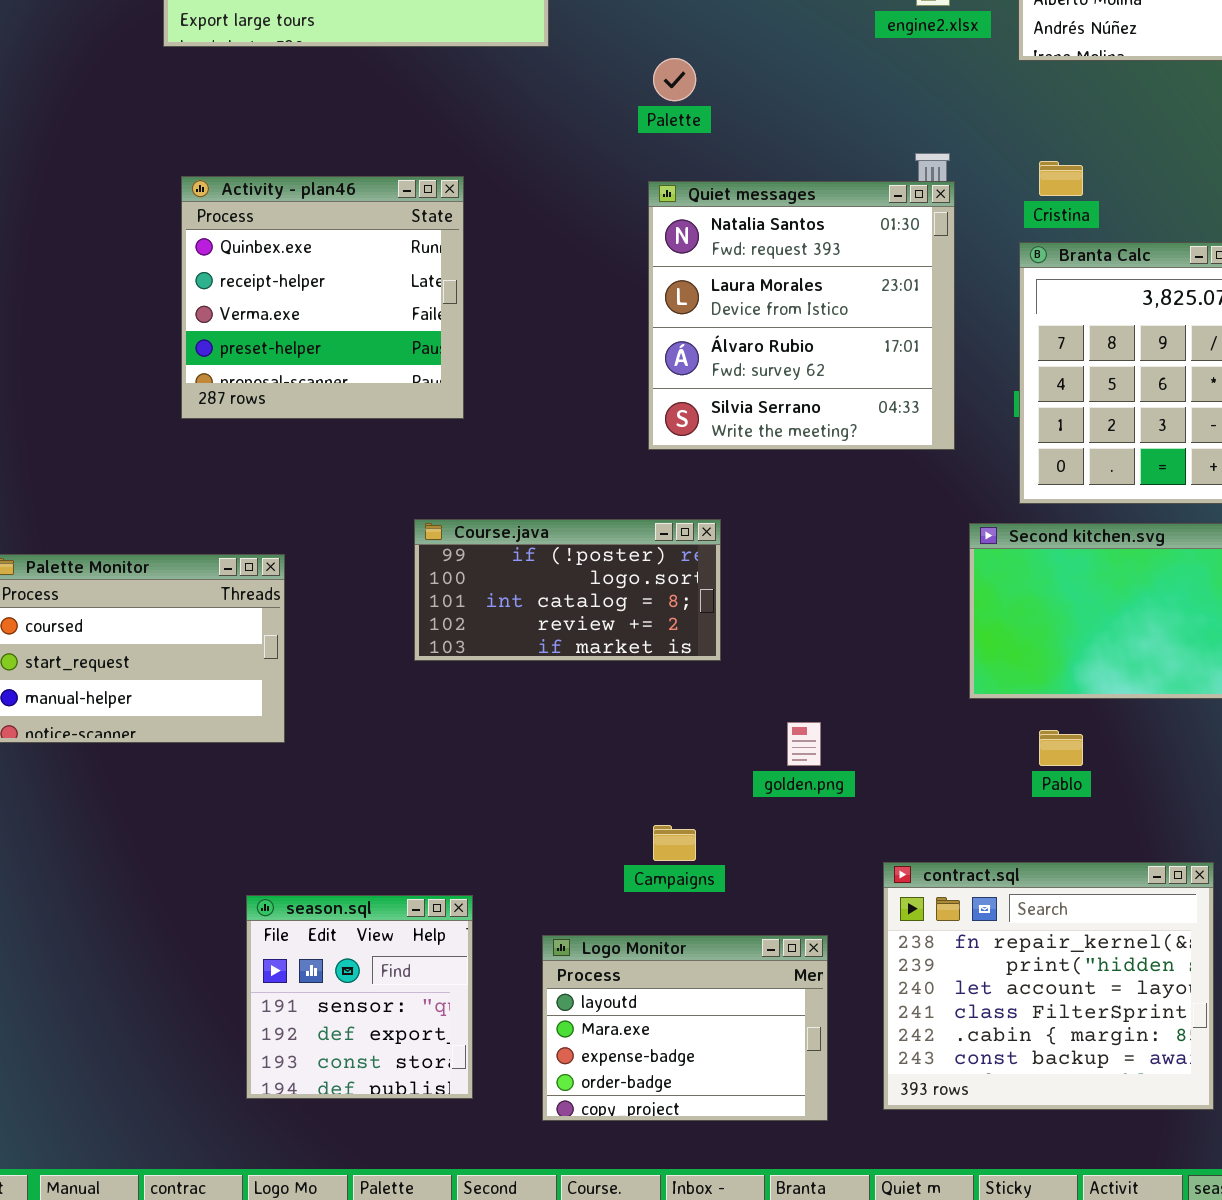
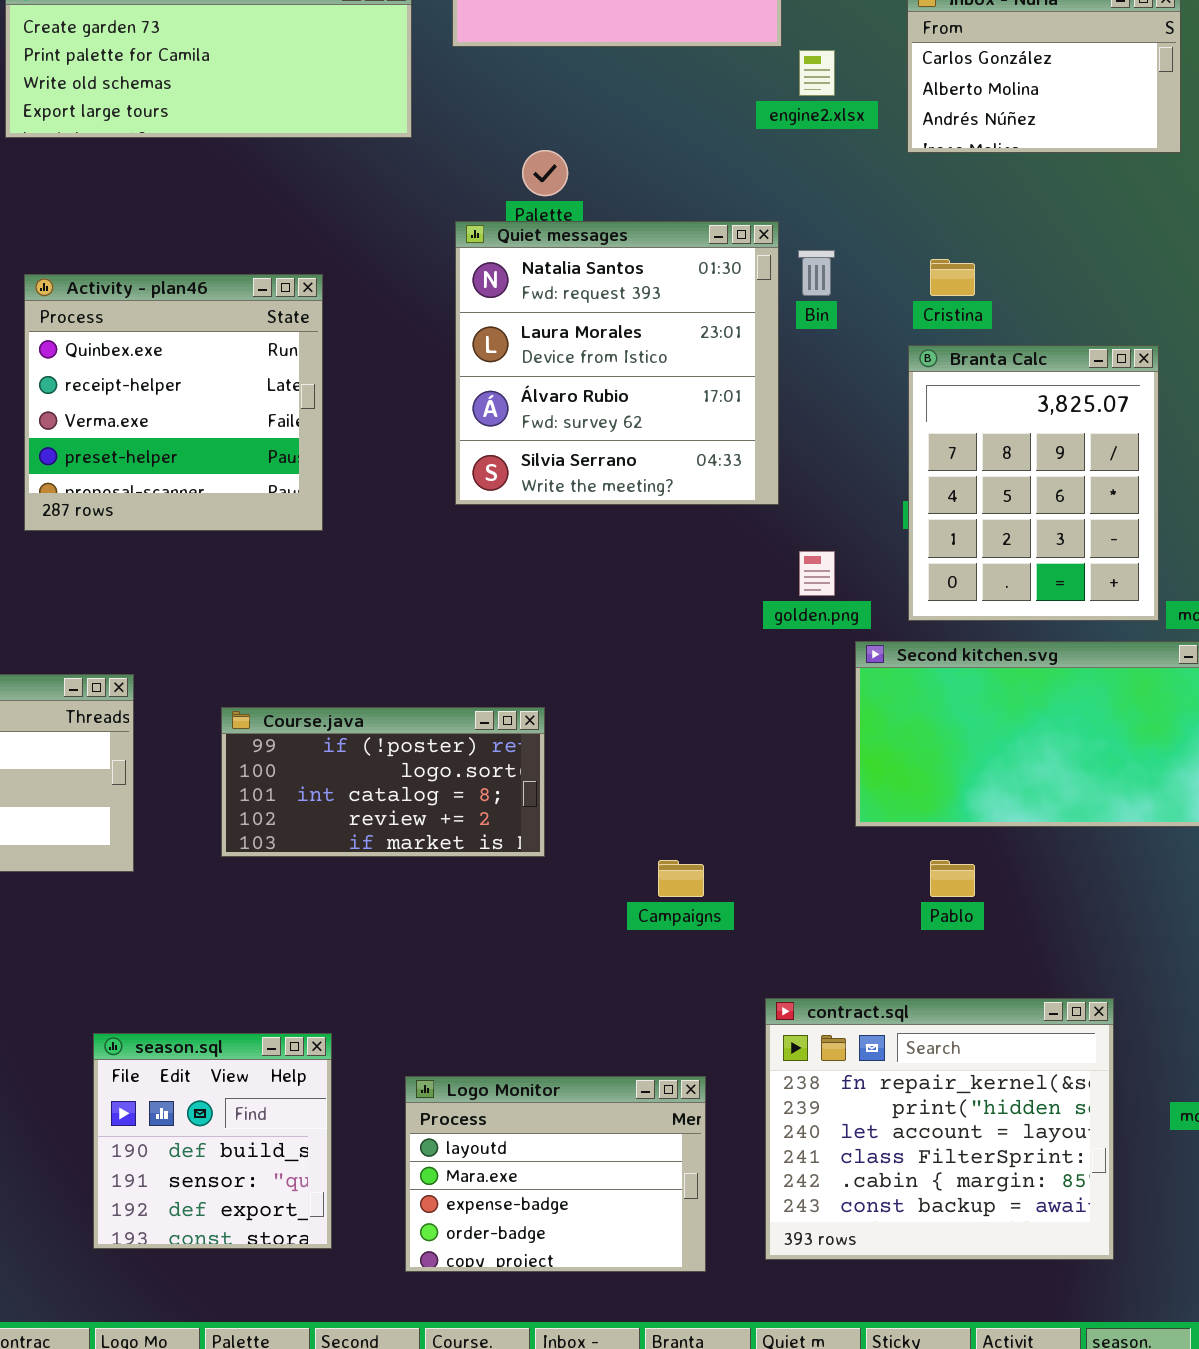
Quiet messages: [648,181,955,450] -> [455,221,779,505], moved
Course.java: [414,519,721,661] -> [221,707,545,857], moved
golden.png: [787,722,821,766] -> [799,551,835,596], moved
Campaigns: [653,825,696,861] -> [658,860,704,897], moved
season.sql: [246,895,473,1099] -> [93,1033,332,1249], scrolled up 1 row

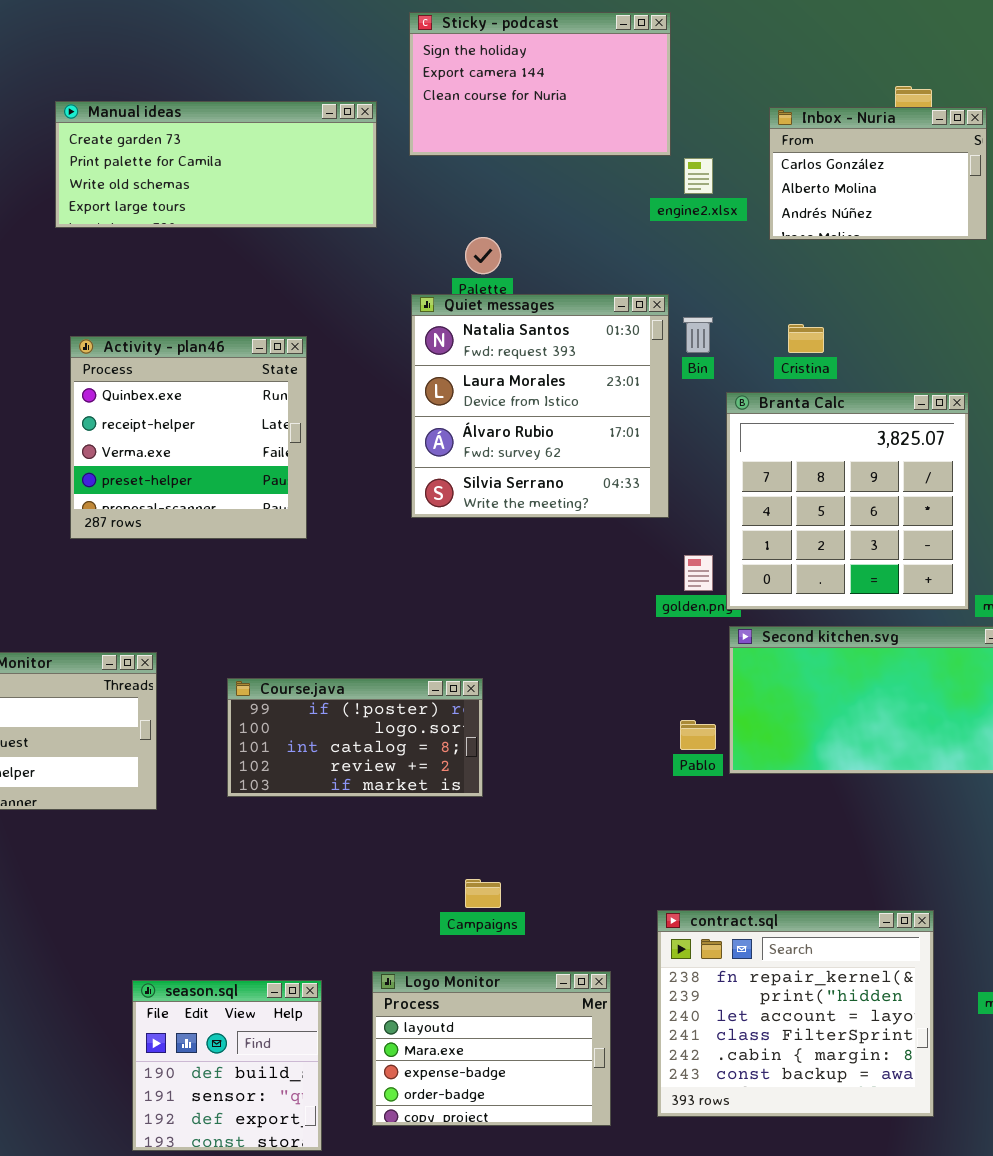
Branta Calc: [908,345,1159,621] -> [726,392,969,610], resized
Campaigns: [658,860,704,897] -> [465,879,501,908], moved
Pablo: [930,860,975,897] -> [680,720,716,750], moved
season.sql: [93,1033,332,1249] -> [132,980,322,1151], moved

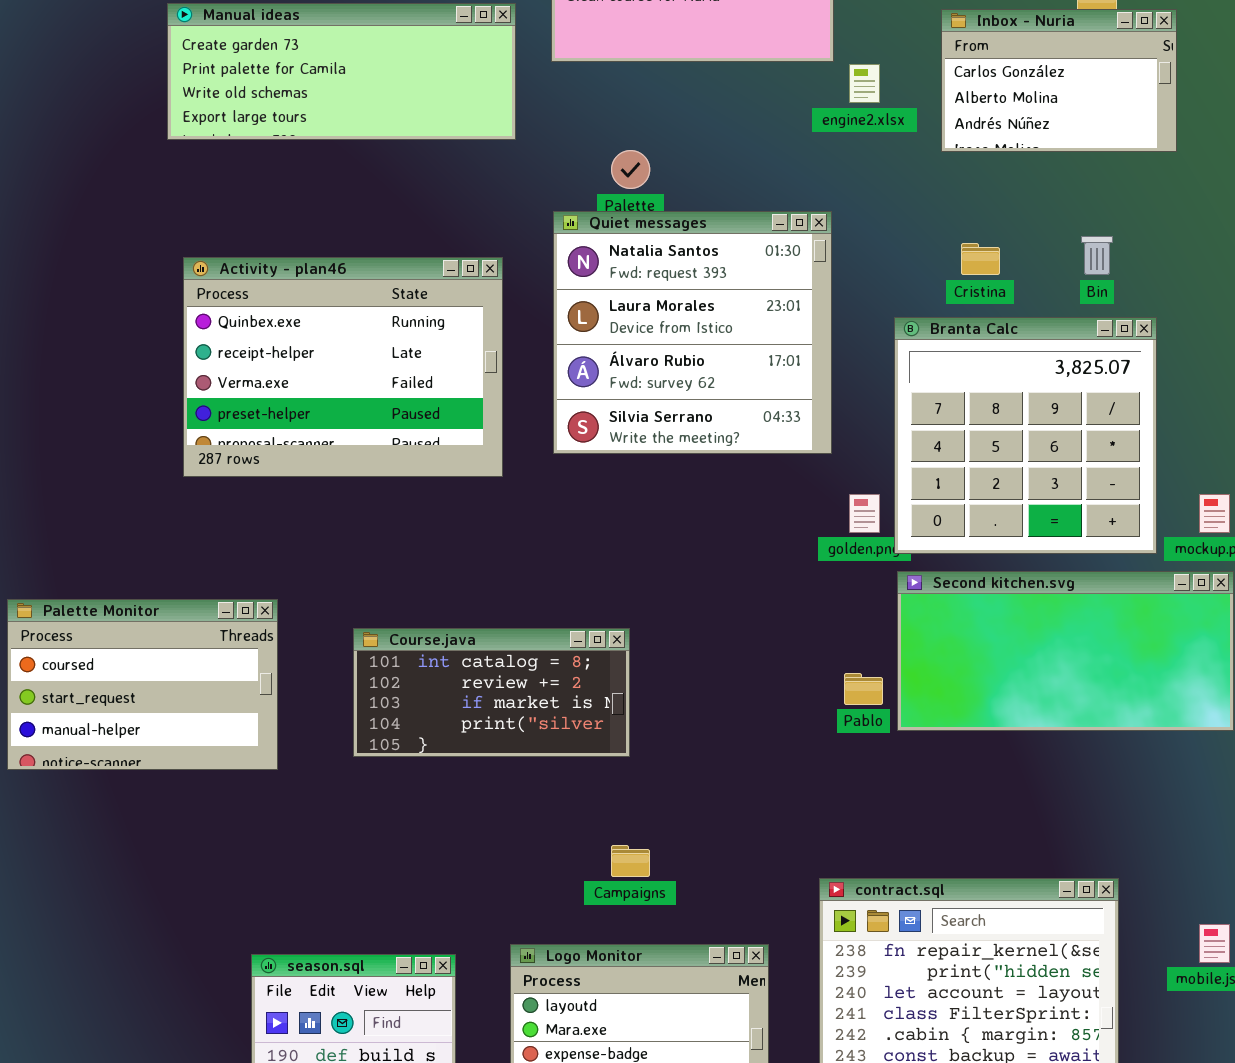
Bin: [683,317,713,353] -> [1081,236,1113,275], moved
Activity - plan46: [70,336,307,539] -> [183,257,503,477], resized
Course.java: [227,678,483,797] -> [353,628,630,757], scrolled down 2 rows

